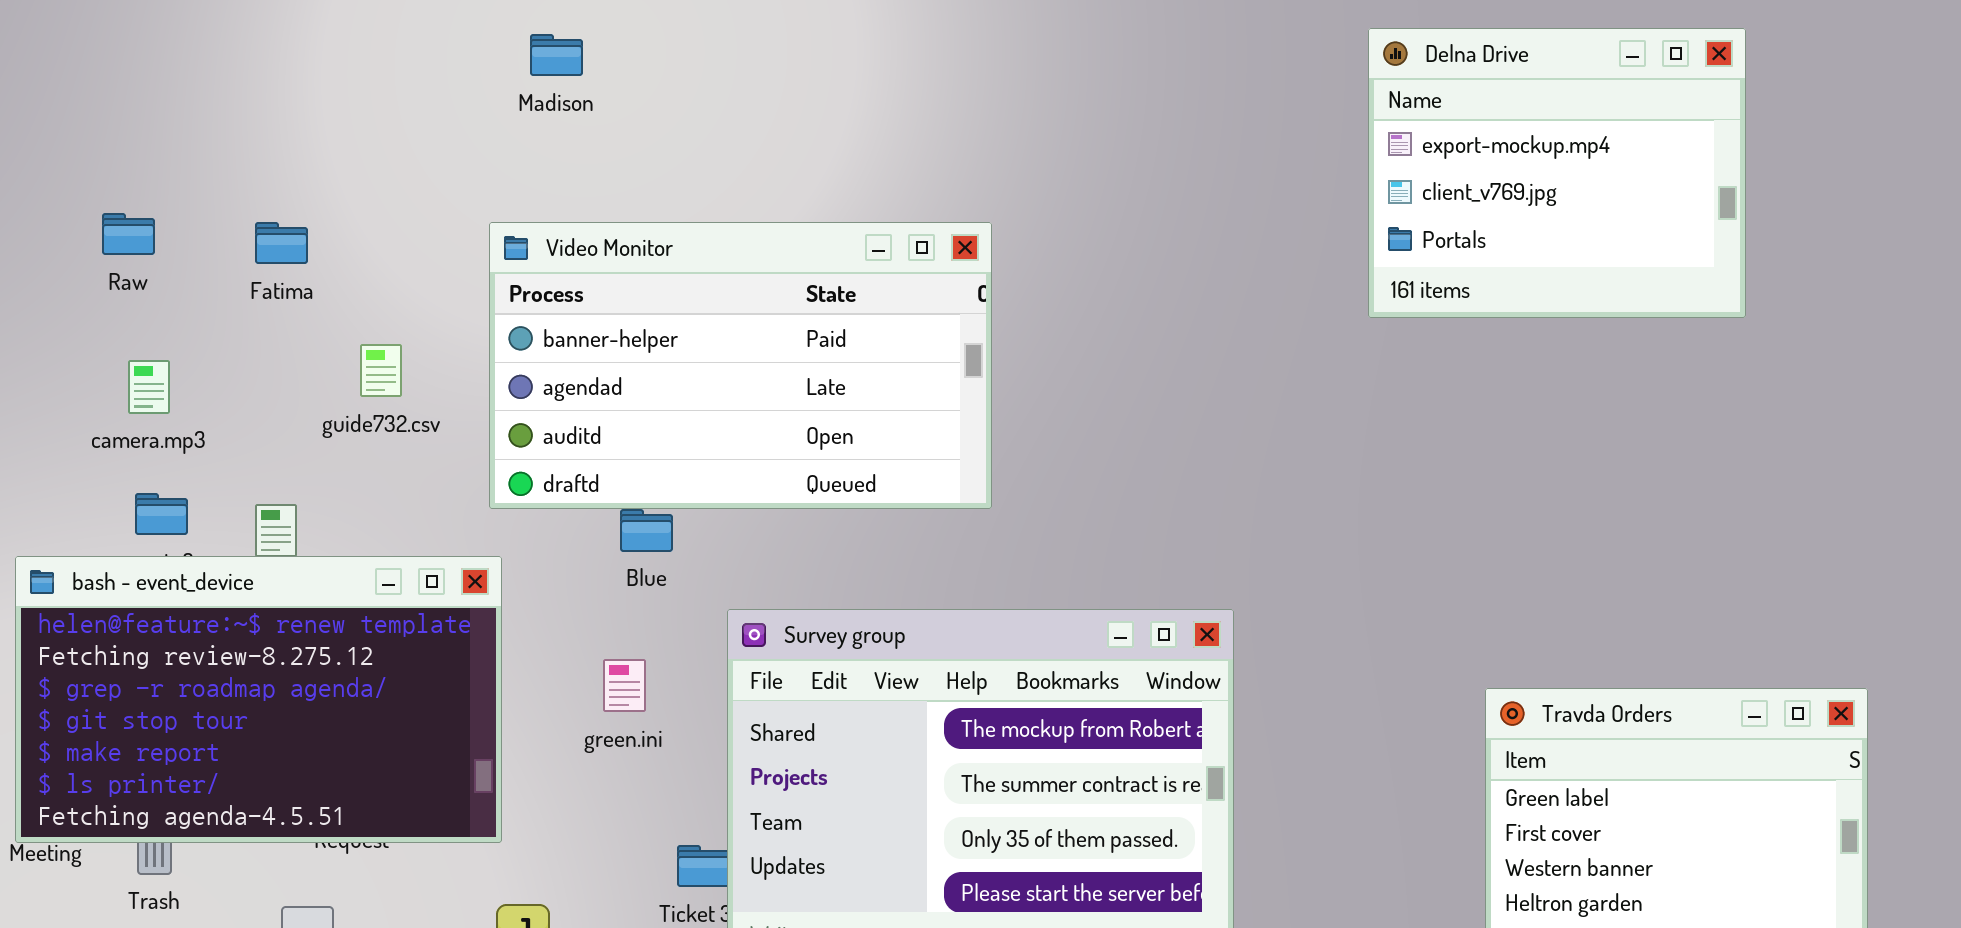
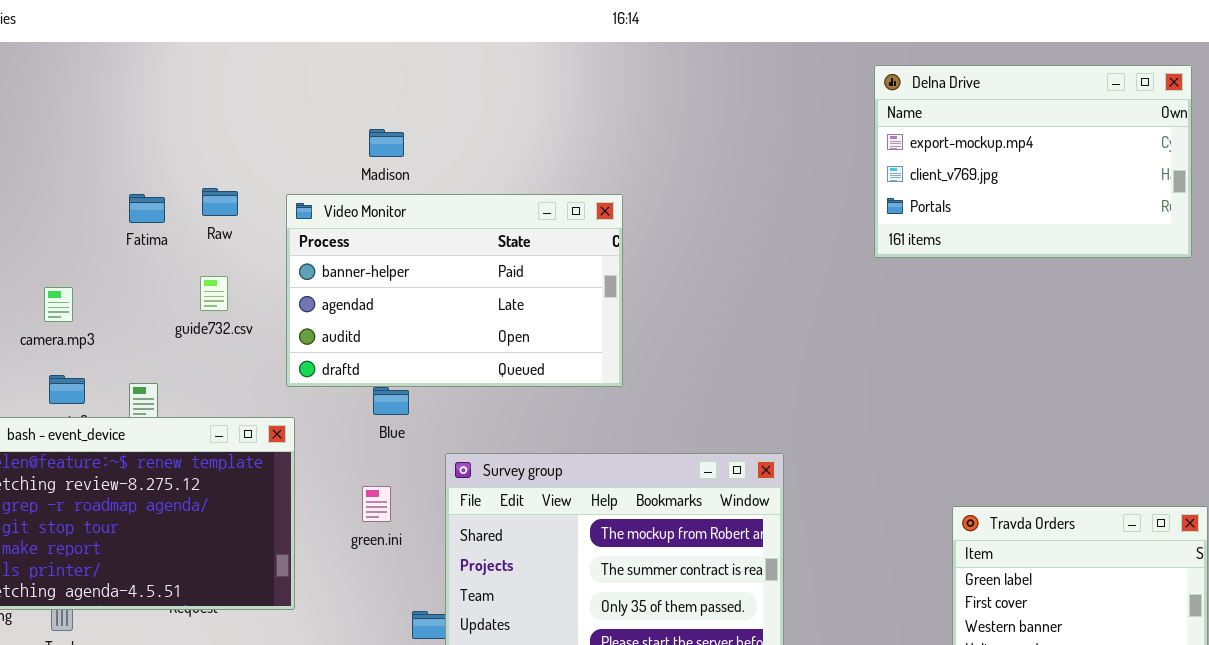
Delna Drive: [1368,28,1746,318] -> [874,65,1192,258], resized
Madison: [530,34,583,76] -> [369,129,404,157], moved
Raw: [102,213,155,255] -> [202,188,238,216], moved

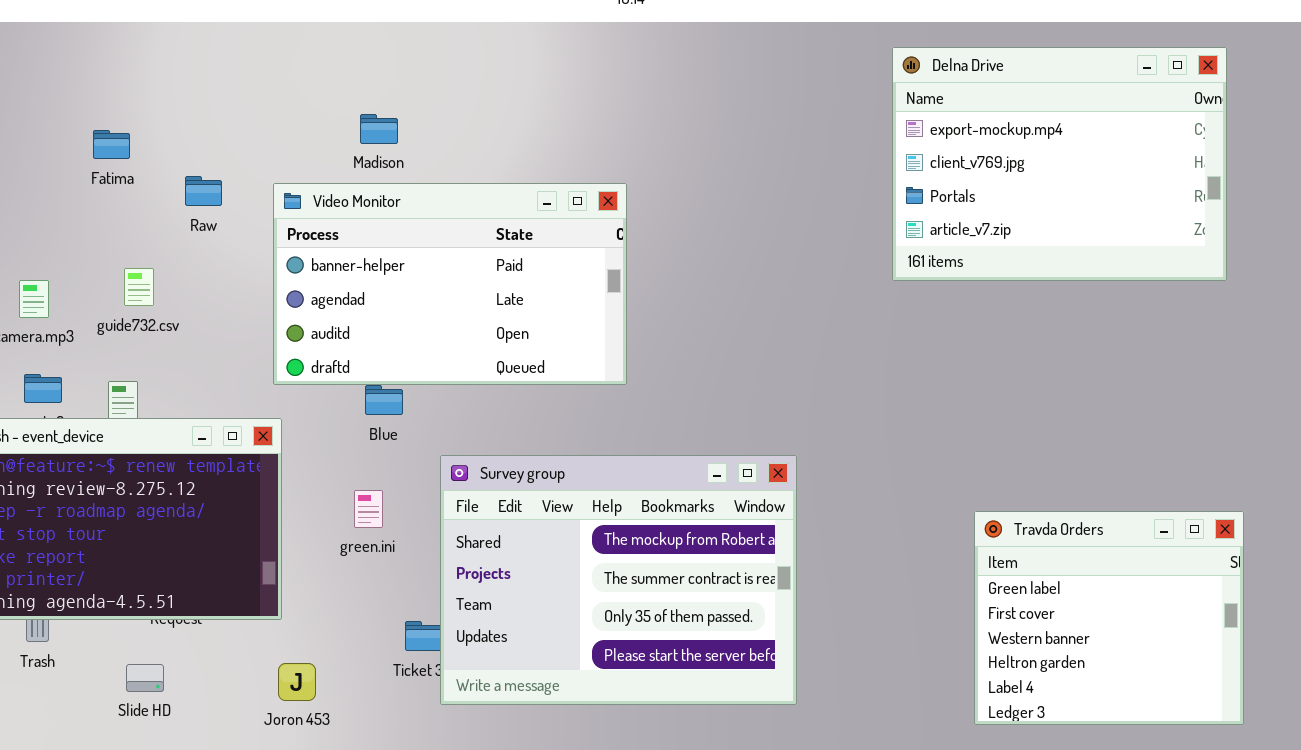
Delna Drive: [874,65,1192,258] -> [892,47,1227,281], resized
Fatima: [129,194,165,223] -> [93,130,130,159], moved
guide732.csv: [200,276,228,311] -> [124,268,154,306], moved

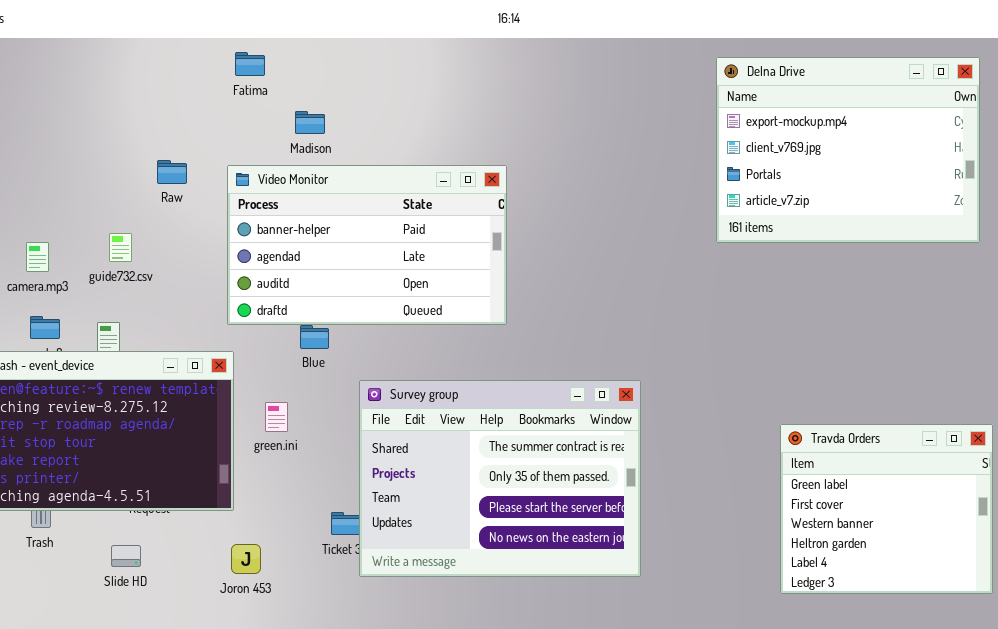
Fatima: [93,130,130,159] -> [235,52,265,76], moved
Survey group: [440,455,797,705] -> [359,380,641,577], scrolled down 1 row
green.ini: [354,490,383,528] -> [265,402,288,432], moved

